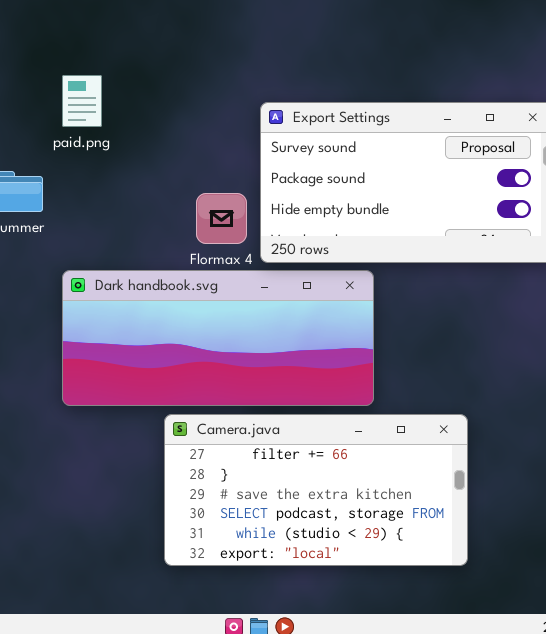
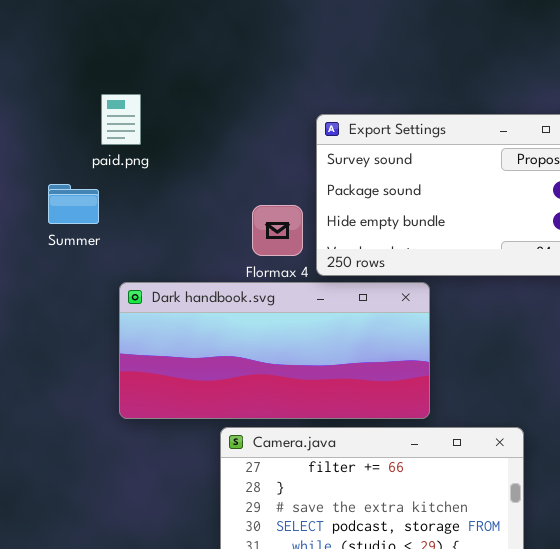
paid.png: [62,75,102,127] -> [101,94,141,145], moved

